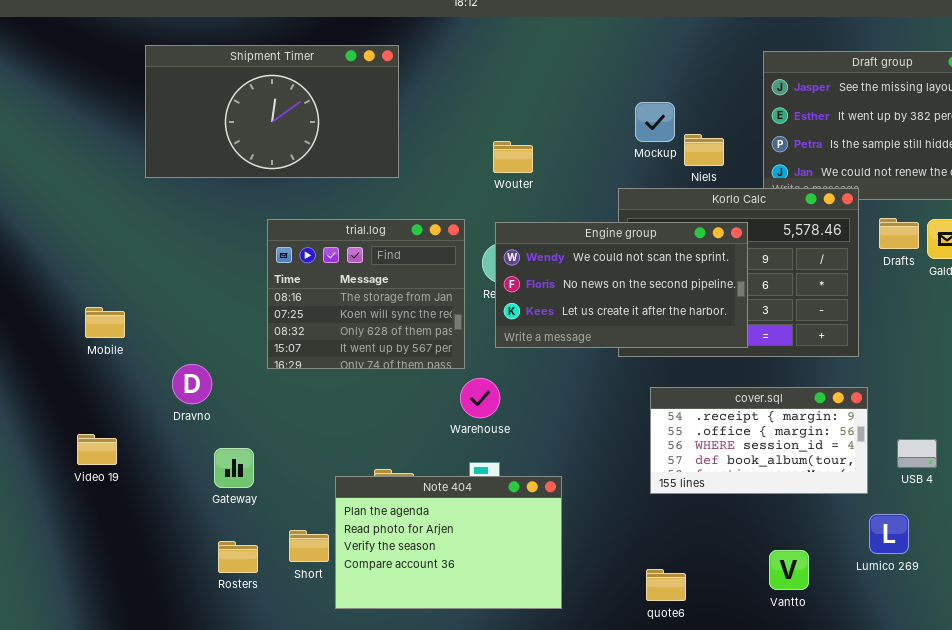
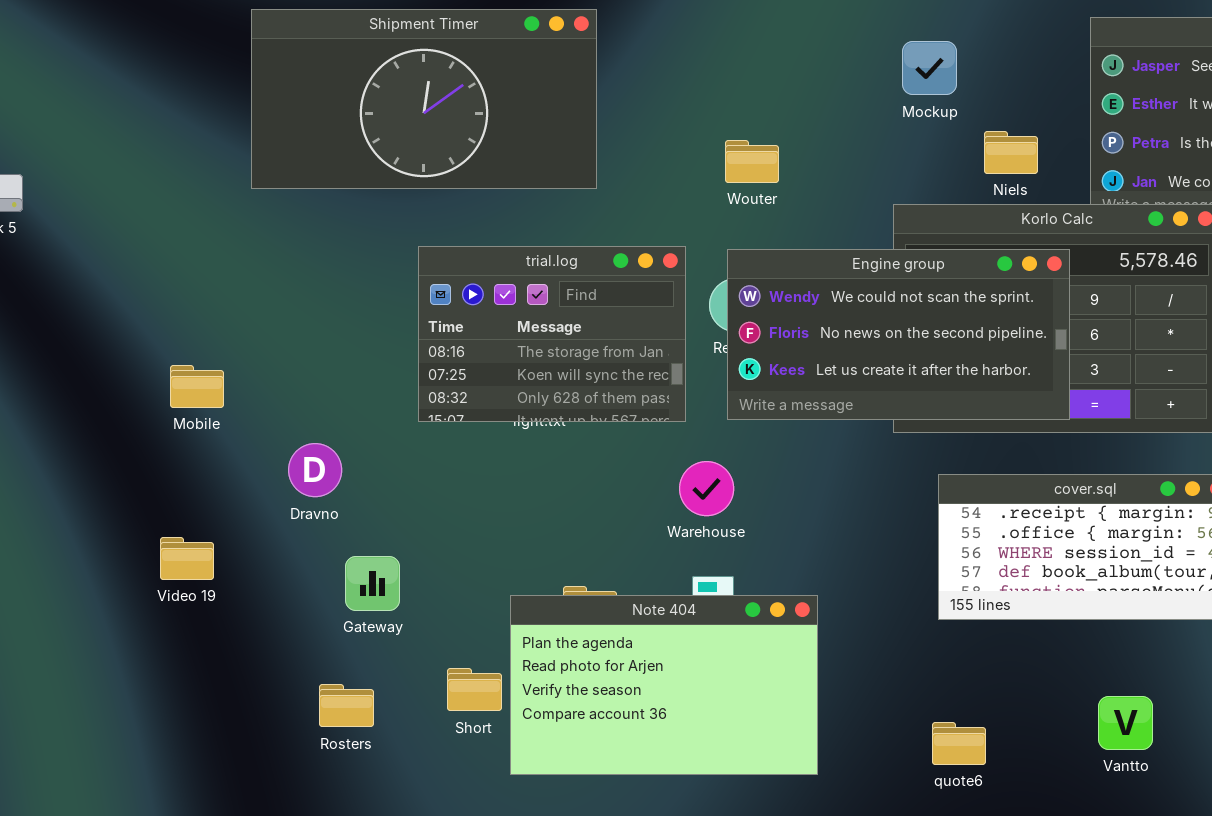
Mockup: [635,102,675,142] -> [902,41,957,95], moved
trial.log: [267,219,465,369] -> [418,246,686,422], resized
Rosters: [218,541,258,573] -> [319,684,374,727], moved

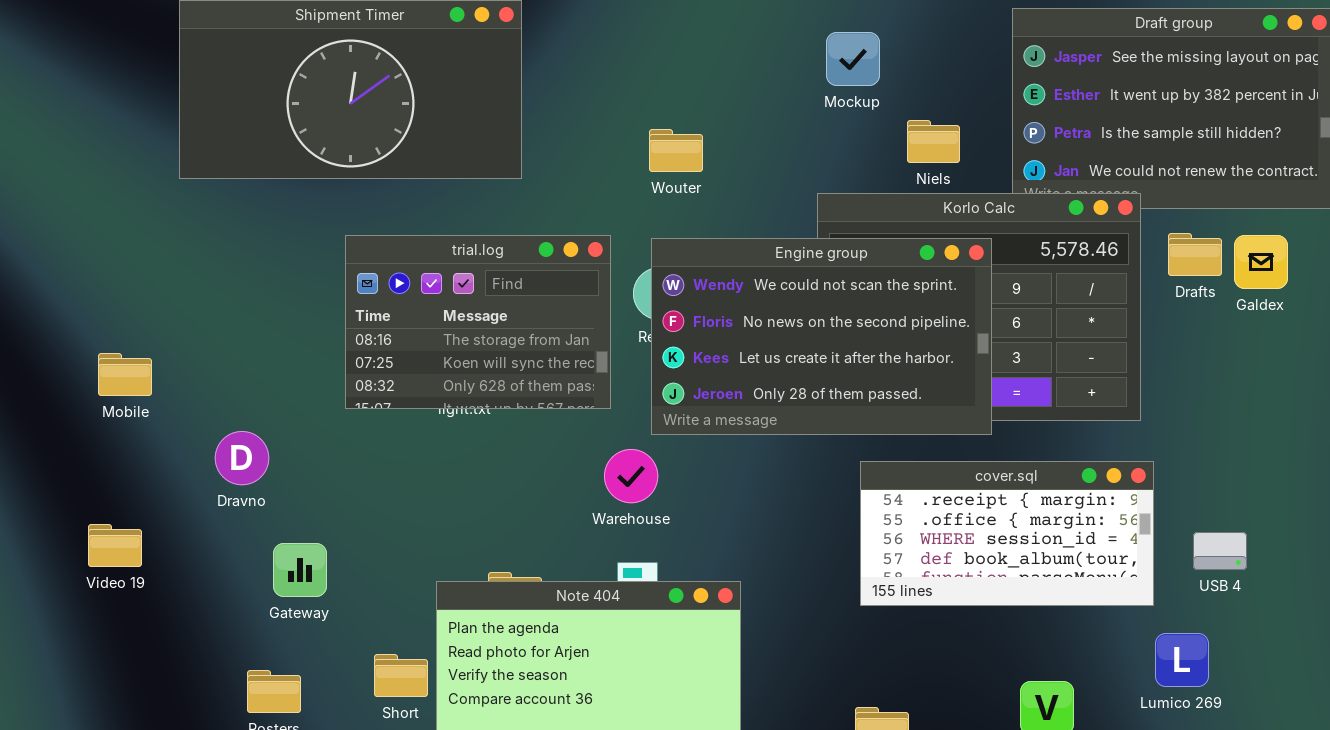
Engine group: [727,249,1070,420] -> [651,238,992,435], resized

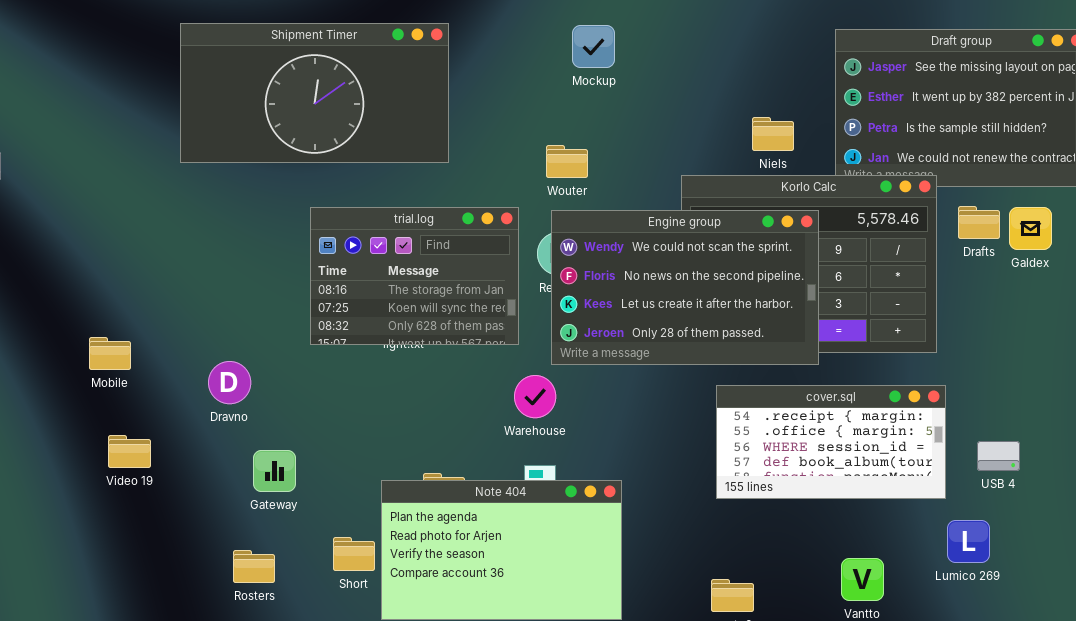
Mockup: [826,32,880,86] -> [572,25,615,68], moved
Wouter: [649,129,703,172] -> [546,145,588,178], moved
Mobile: [98,353,152,396] -> [89,337,131,370], moved

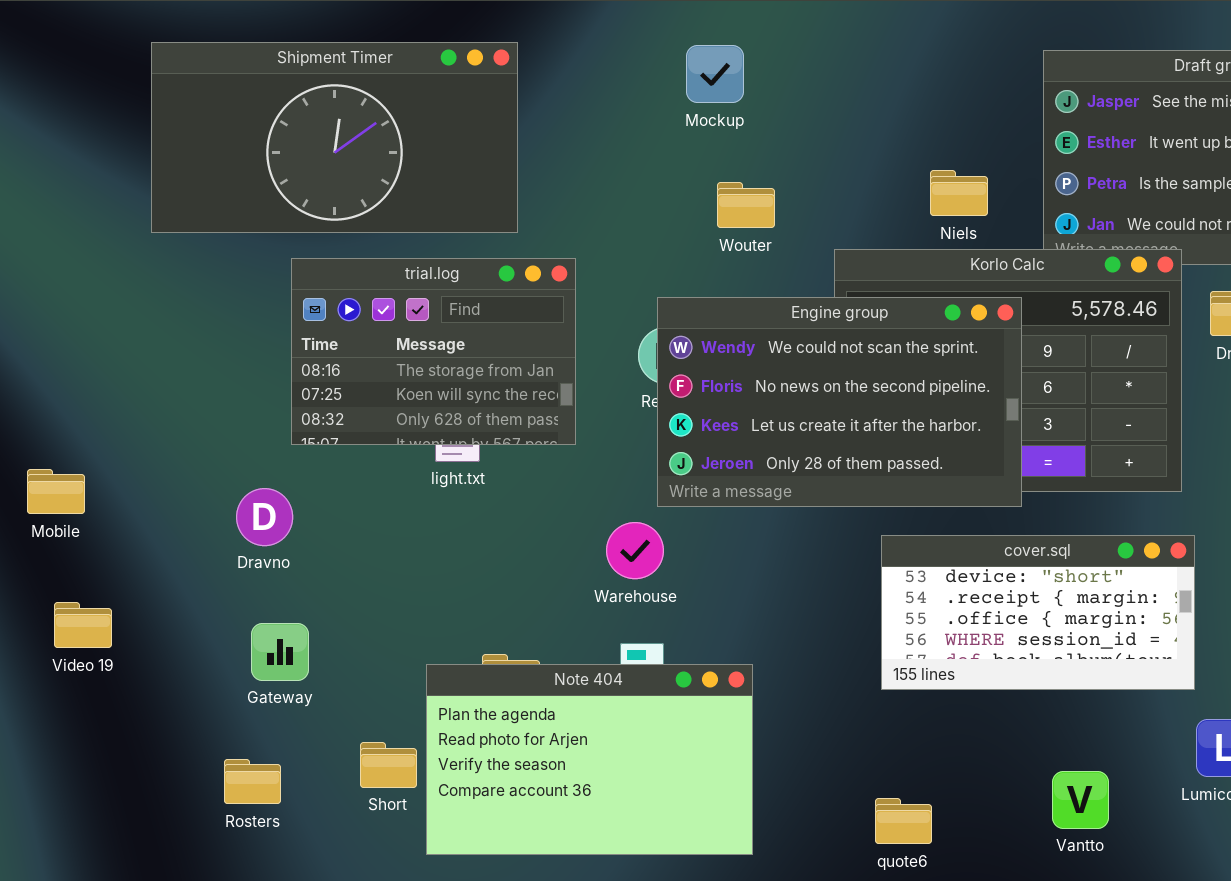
Wouter: [546,145,588,178] -> [717,182,775,228], moved
trial.log: [310,207,519,345] -> [291,258,576,445], moved
Dravno: [208,361,251,404] -> [236,488,293,546], moved
cover.sql: [716,385,946,499] -> [881,535,1195,690], scrolled up 1 row

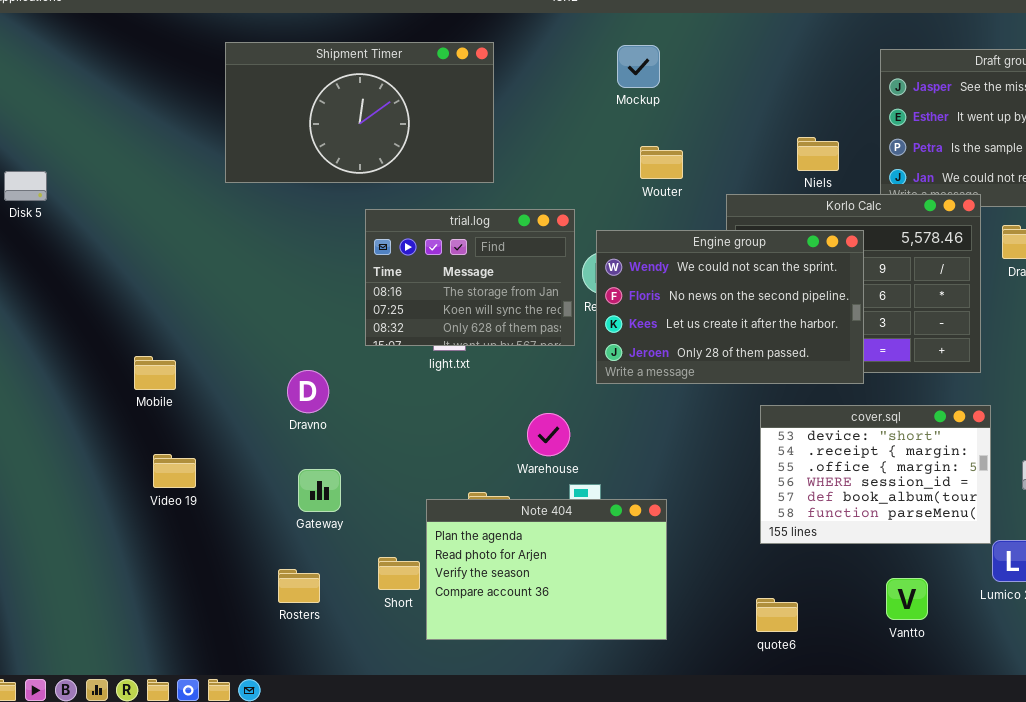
trial.log: [291,258,576,445] -> [365,209,575,346], moved
Warehouse: [606,522,664,579] -> [527,413,570,456], moved
cover.sql: [881,535,1195,690] -> [760,405,991,544], resized

